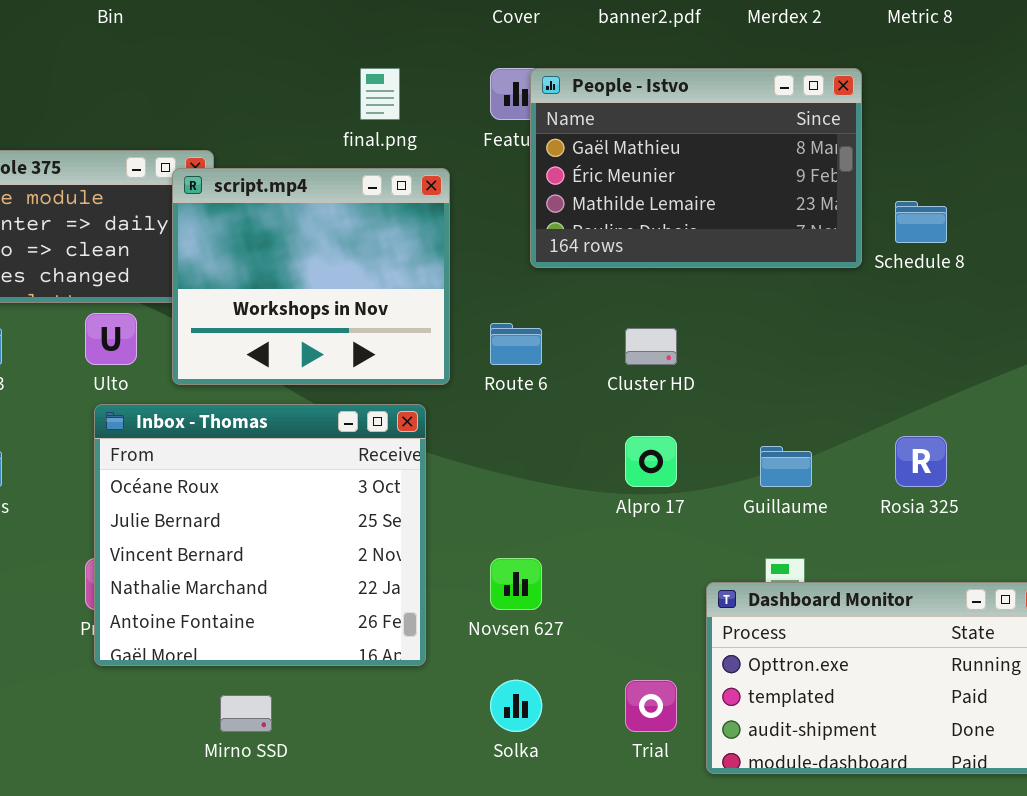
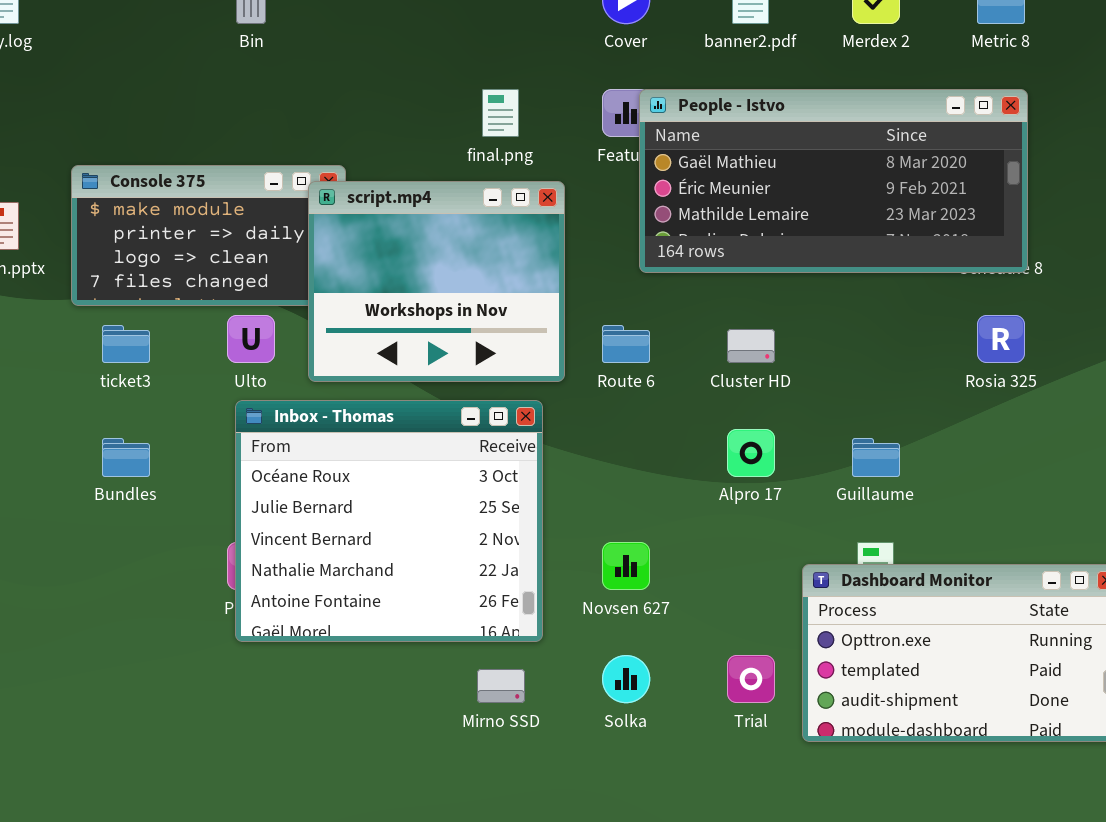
People - Istvo: [530,68,862,268] -> [639,89,1028,273], resized
Rosia 325: [895,436,947,487] -> [977,315,1025,363], moved
Mirno SSD: [220,695,272,732] -> [477,669,525,703], moved

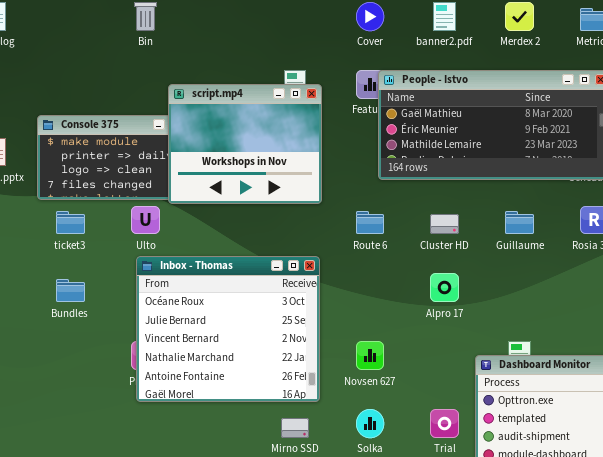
script.mp4: [308,181,565,382] -> [168,84,322,204], moved
Guillaume: [852,438,900,477] -> [505,211,534,234], moved

